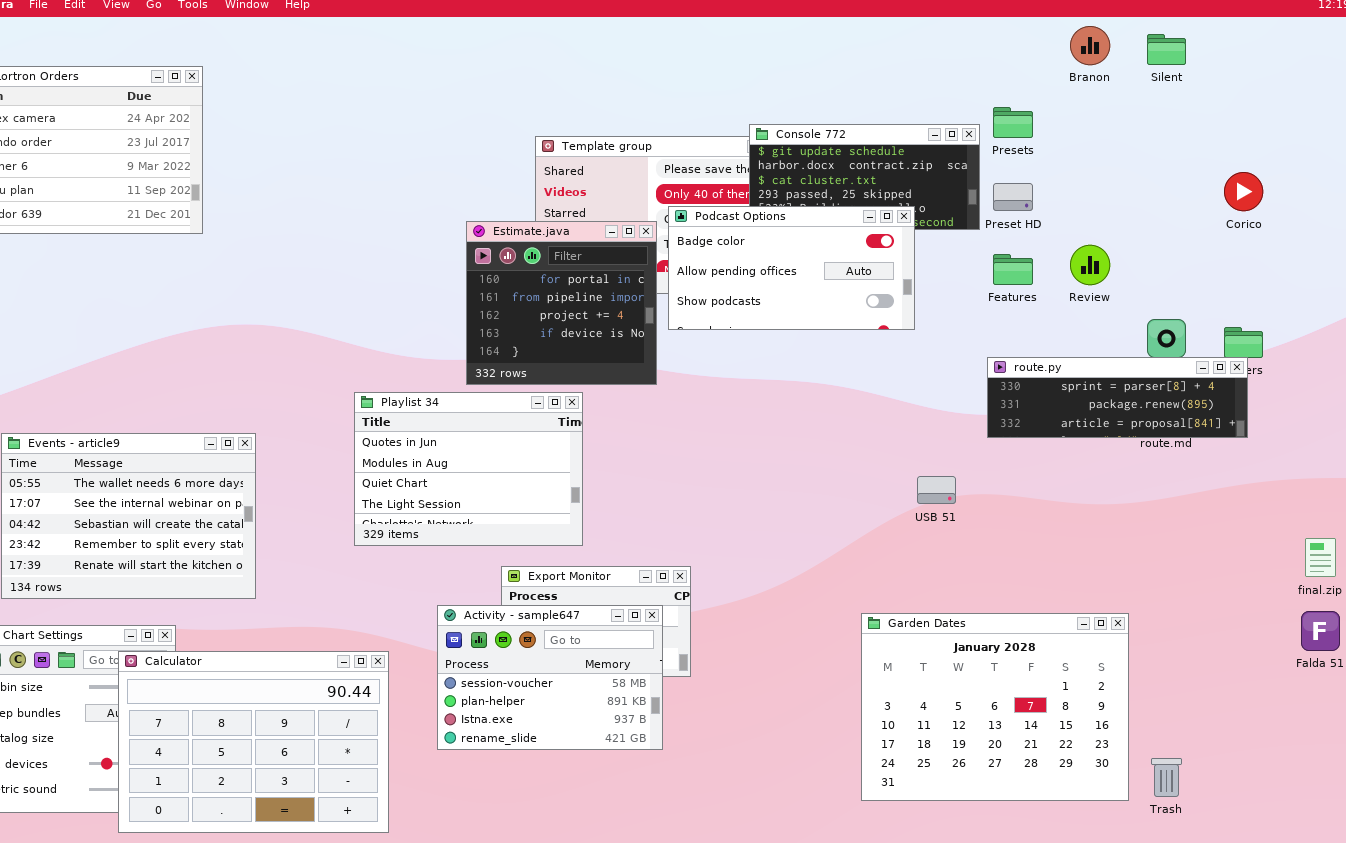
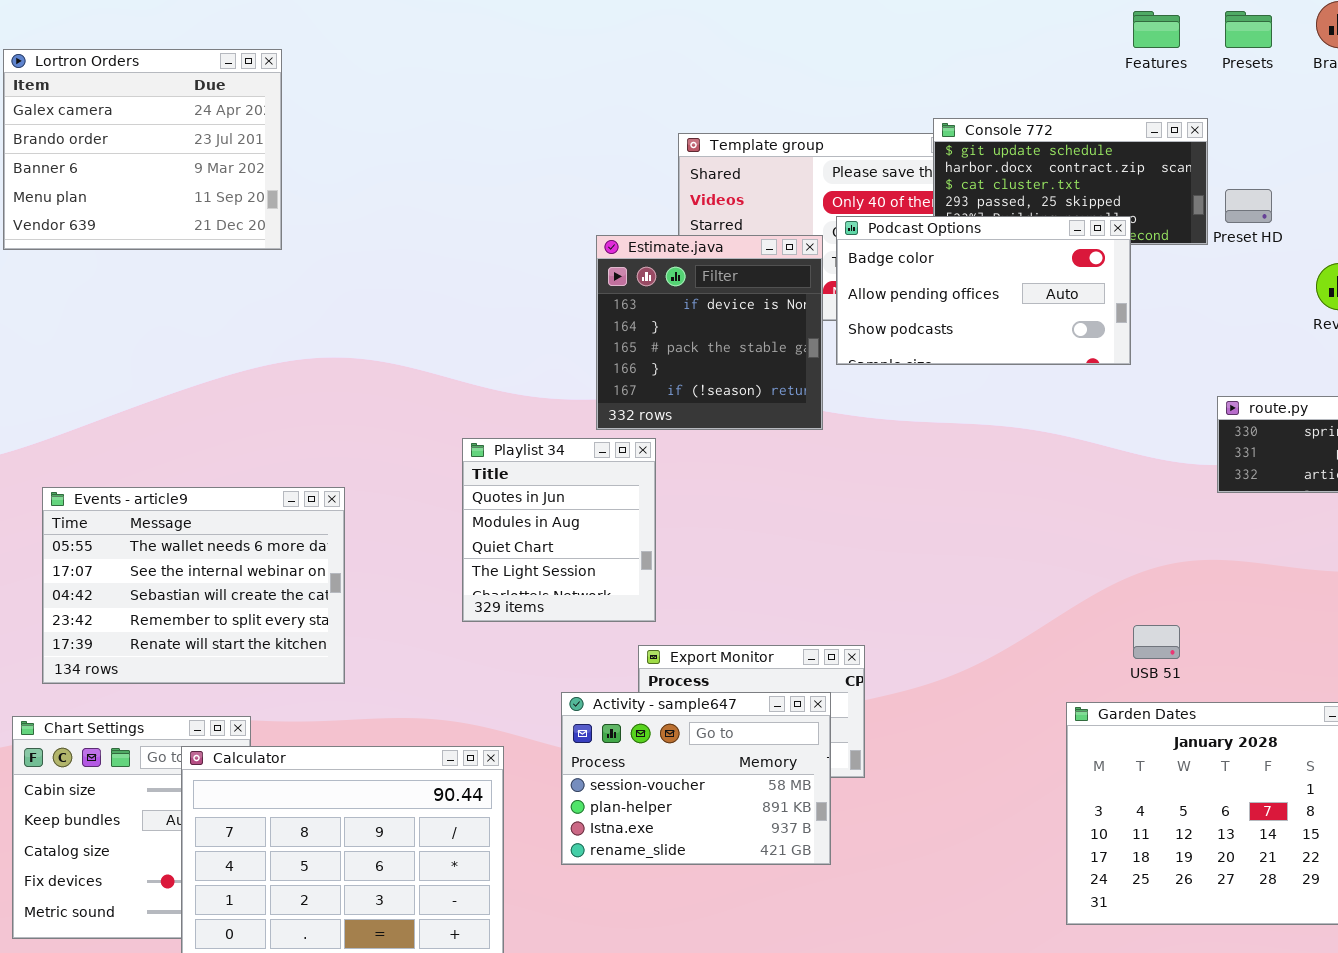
Presets: [993,107,1033,138] -> [1225,11,1272,48], moved
Estimate.java: [466,221,657,385] -> [596,235,823,430], scrolled down 3 rows
Features: [993,254,1033,285] -> [1133,11,1180,48], moved
Playlist 34: [354,392,583,546] -> [462,438,656,622], resized
USB 51: [917,476,956,504] -> [1133,625,1180,659], moved

